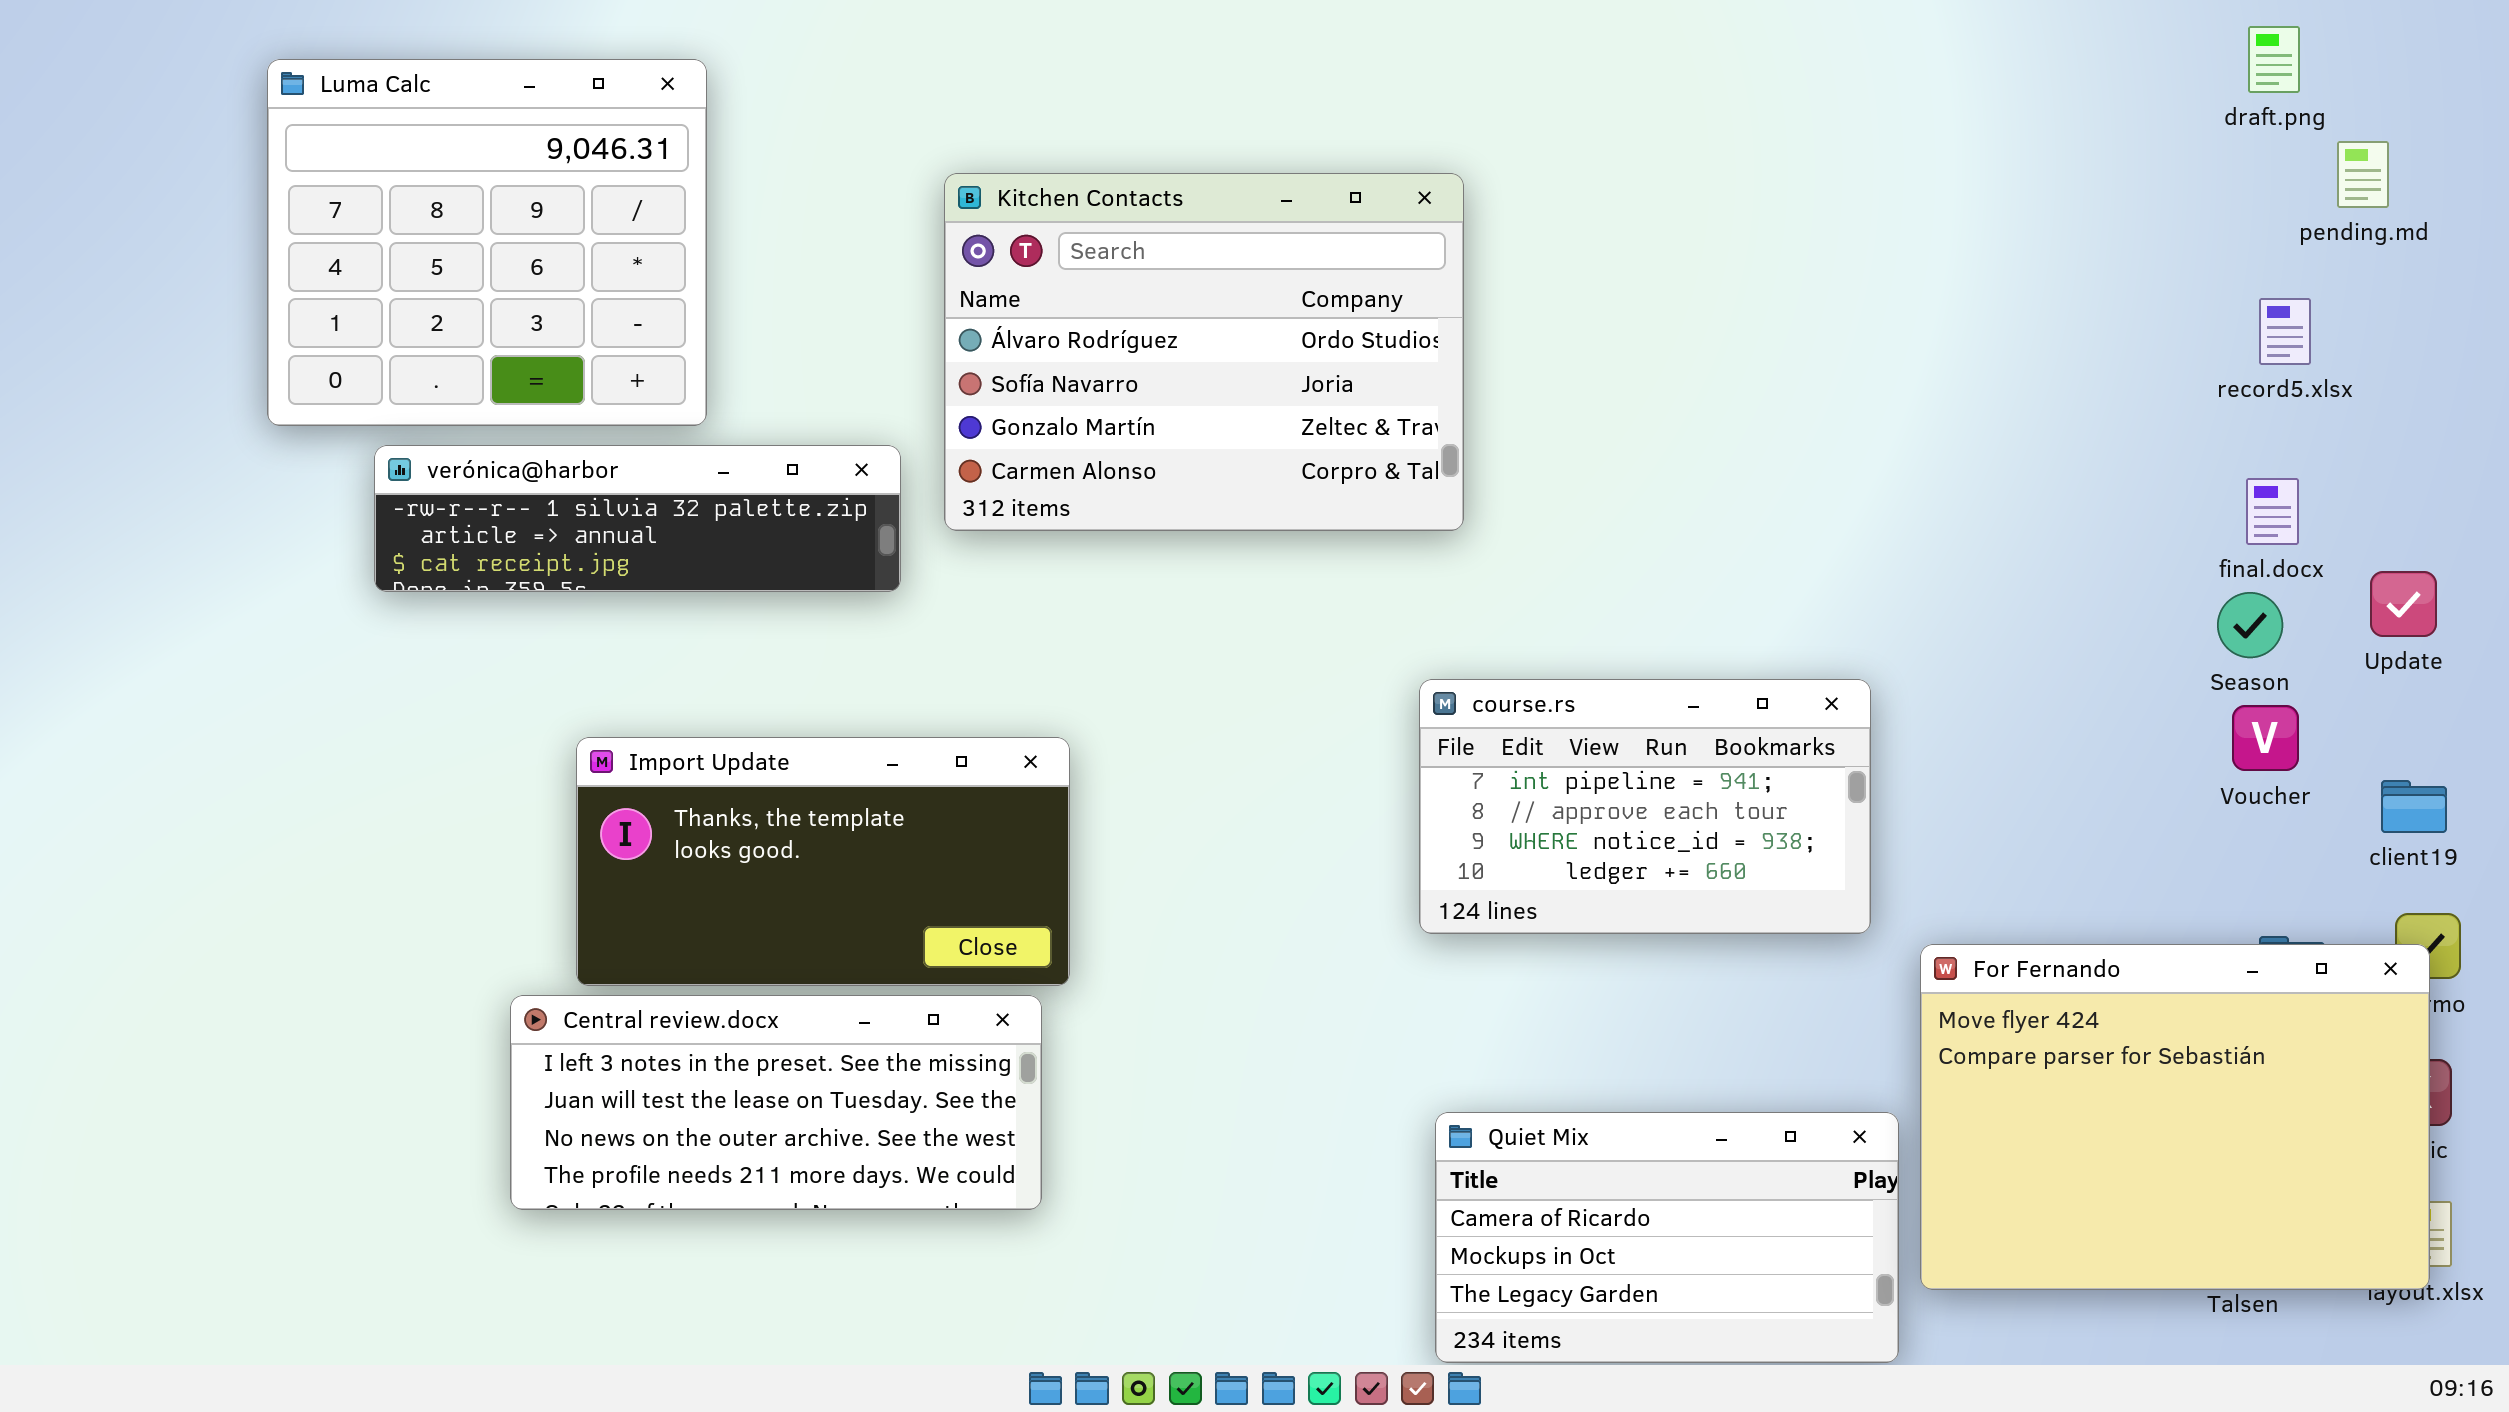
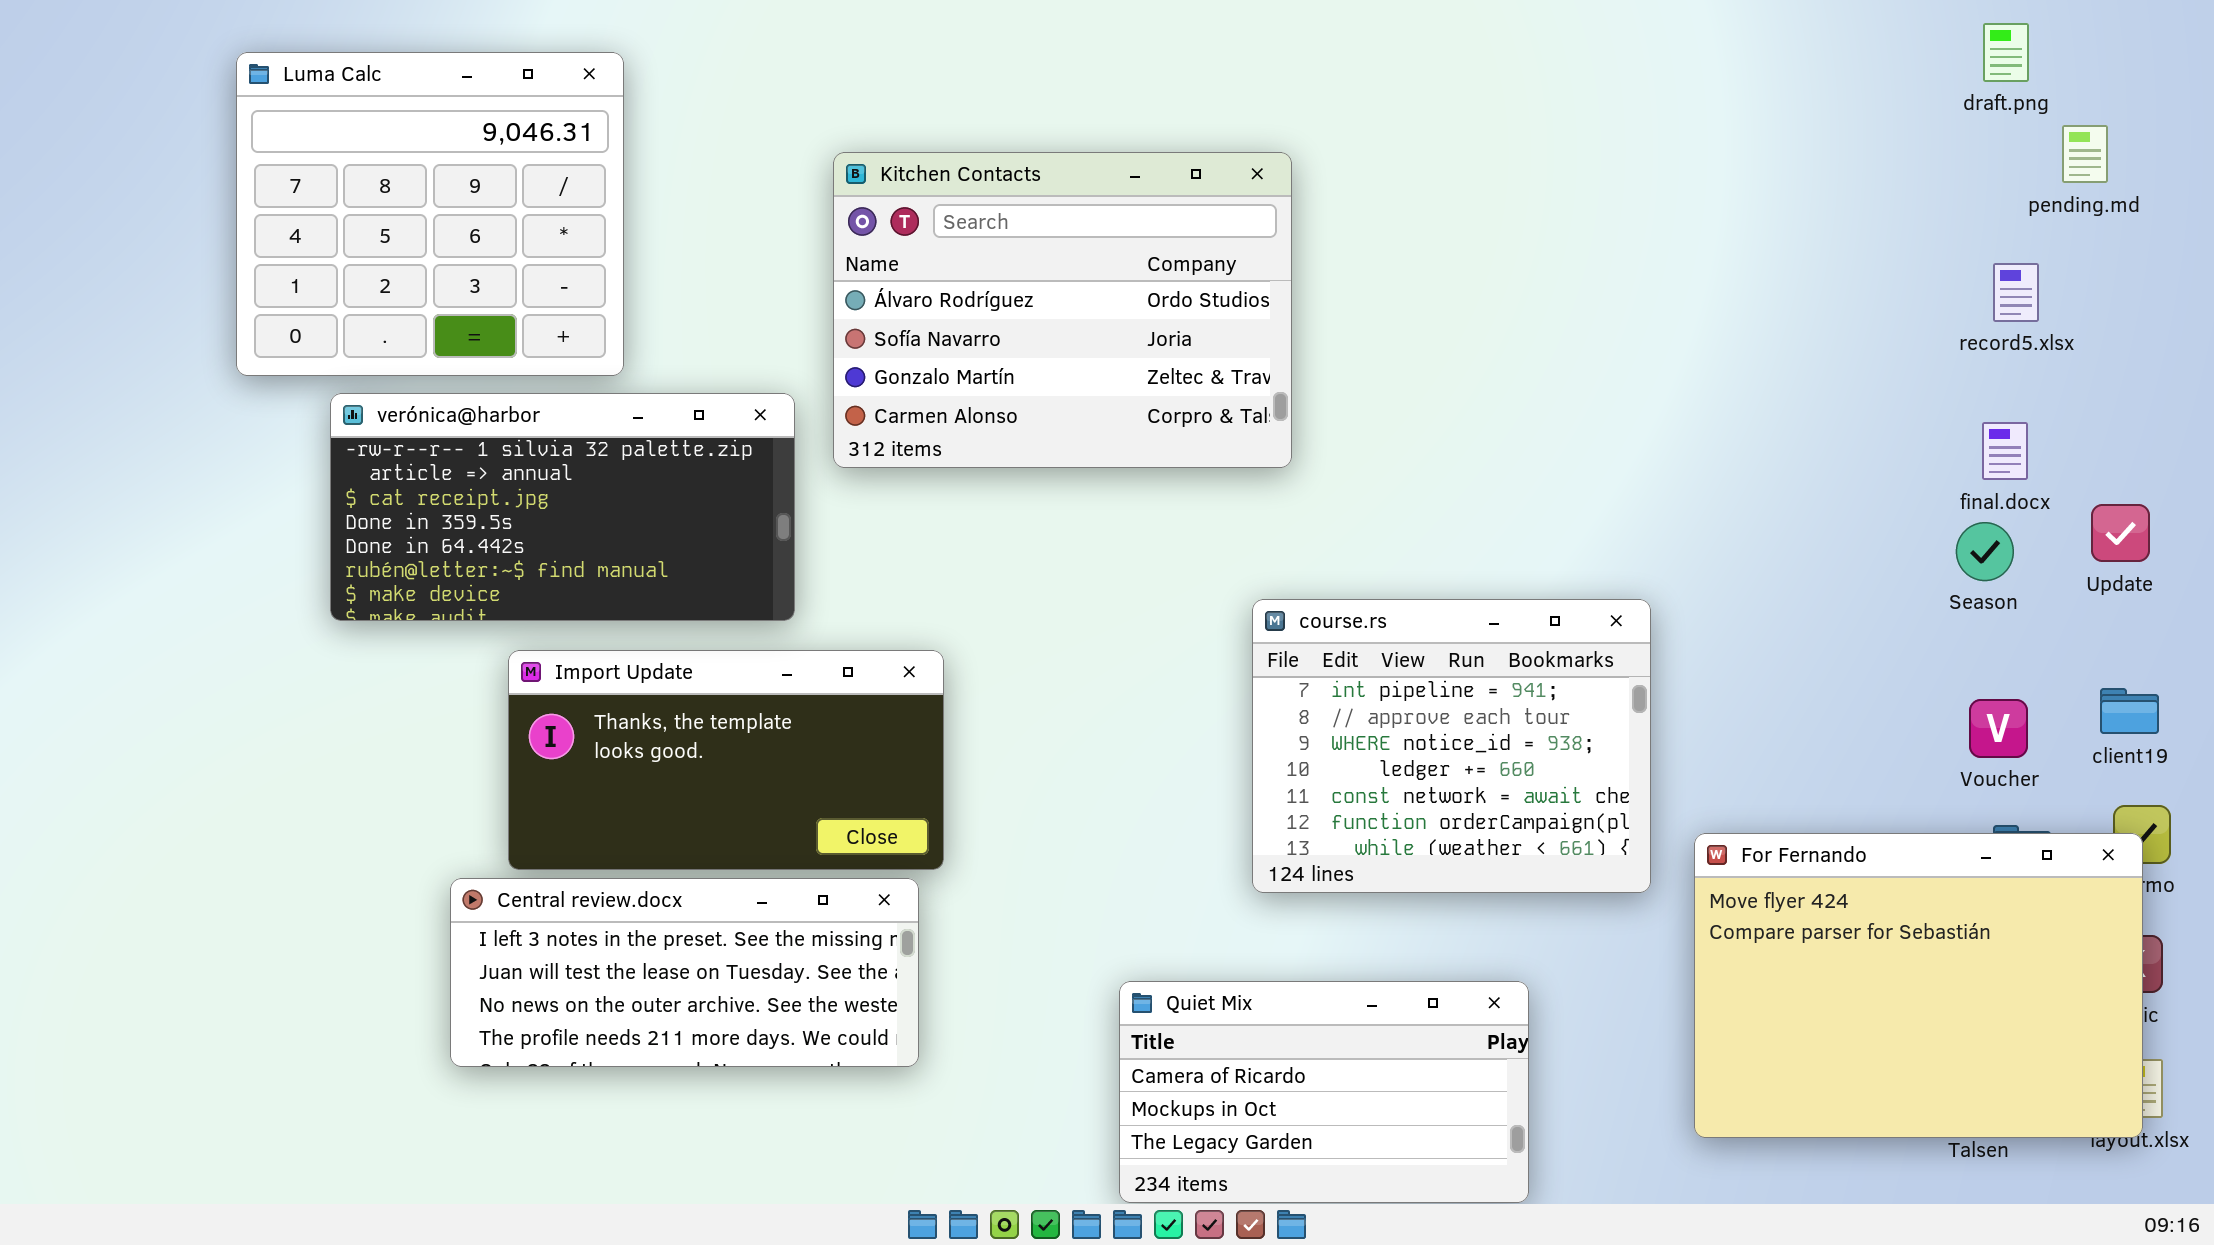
verónica@harbor: [374,445,901,592] -> [330,393,795,621], resized
course.rs: [1419,679,1871,934] -> [1252,599,1651,893], resized
Voucher: [2232,705,2299,771] -> [1969,699,2028,758], moved
Quiet Mix: [1435,1112,1899,1363] -> [1119,981,1529,1203], moved

